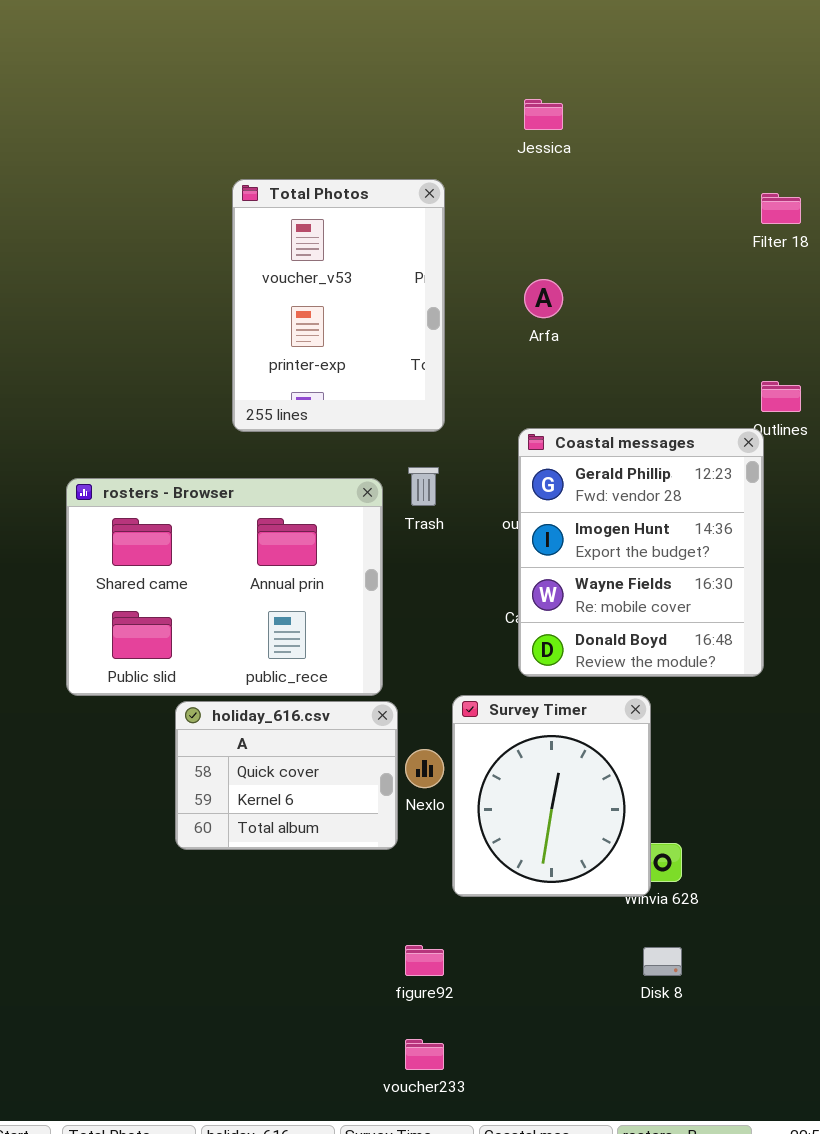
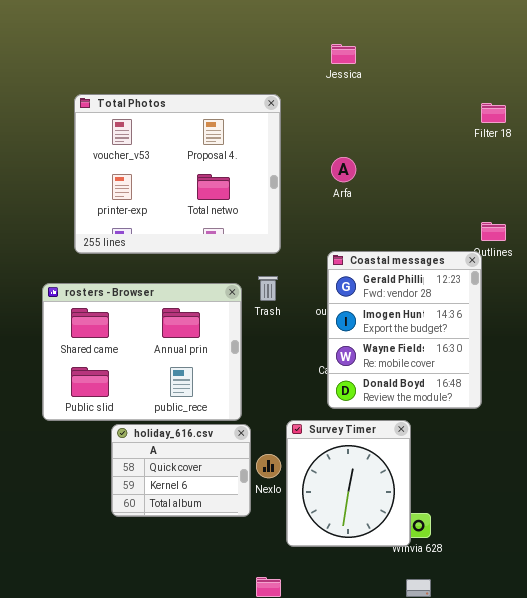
Total Photos: [232,179,445,432] -> [74,94,281,254], resized

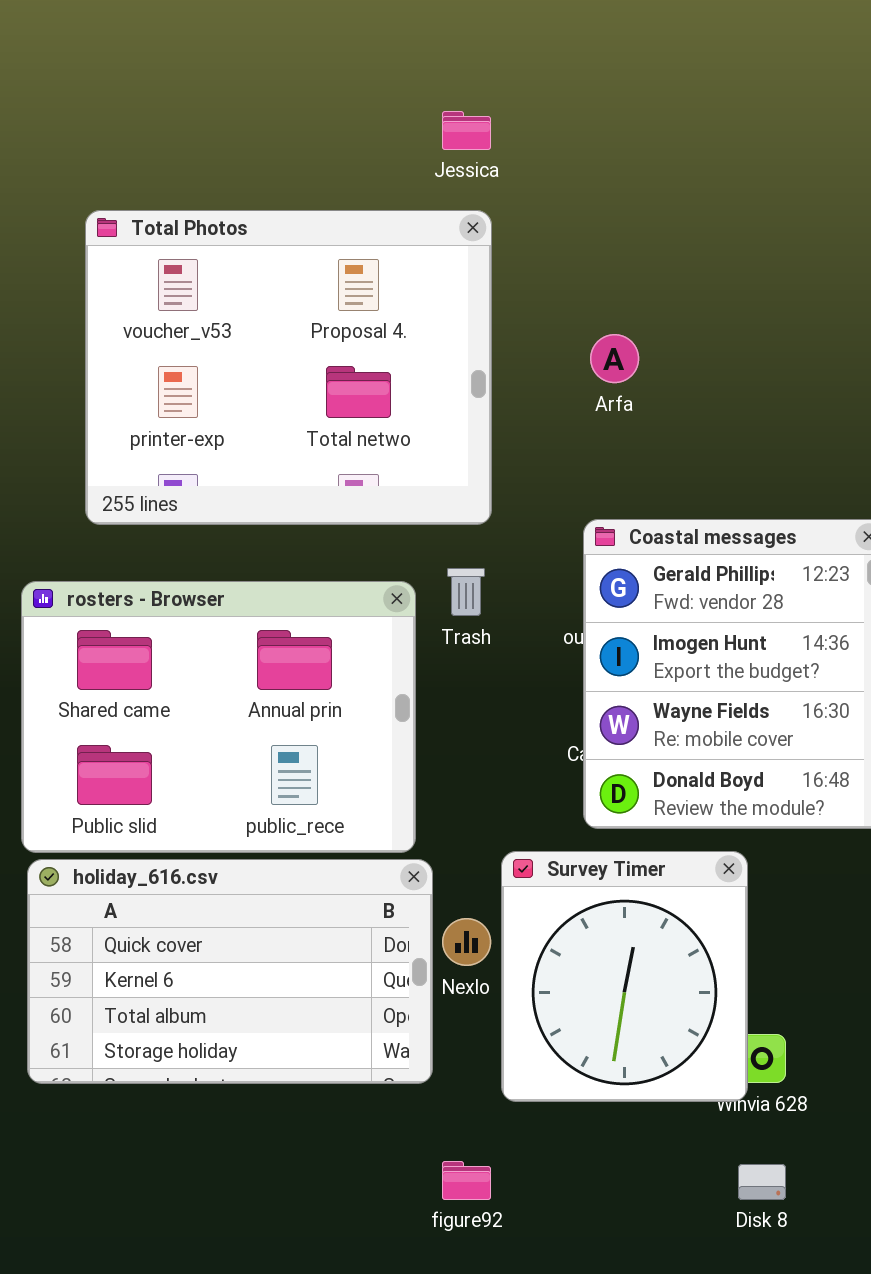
Jessica: [331,44,356,64] -> [442,111,491,150], moved
holiday_616.csv: [111,424,251,517] -> [27,859,433,1084], resized

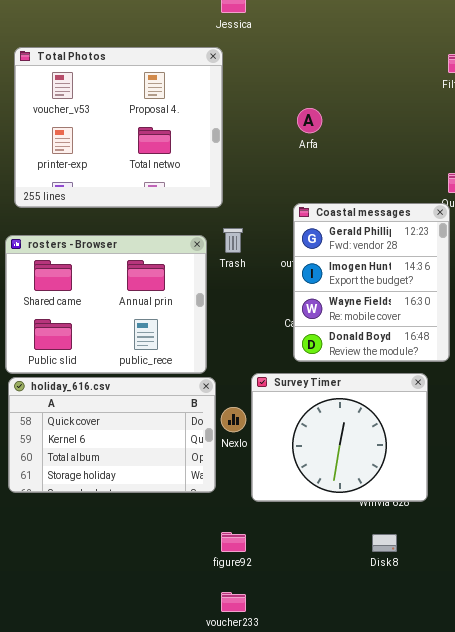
Total Photos: [85,210,492,525] -> [14,47,223,208], moved
Survey Timer: [501,851,748,1102] -> [251,373,428,502], resized

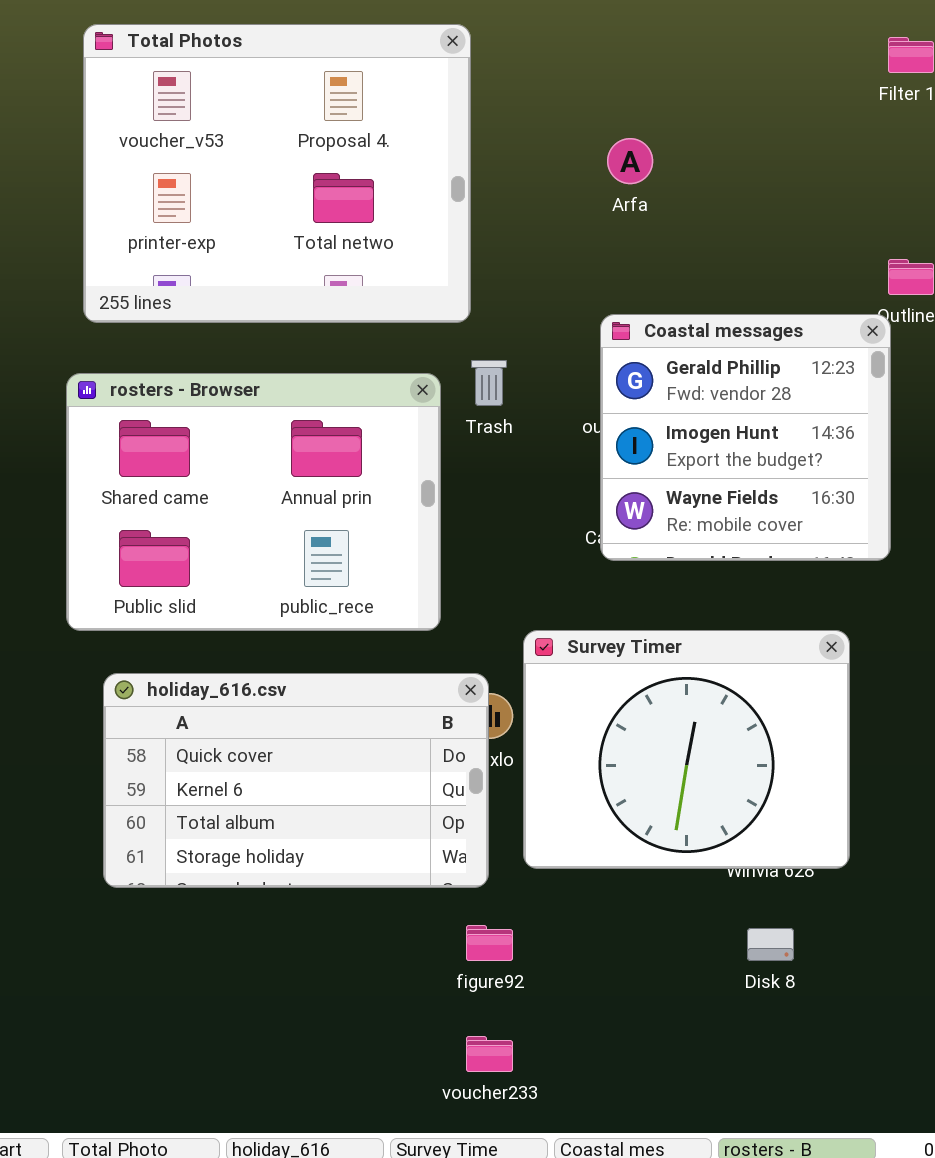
Coastal messages: [293,203,450,362] -> [600,314,891,561], resized
holiday_616.csv: [8,377,216,493] -> [103,673,489,888], moved

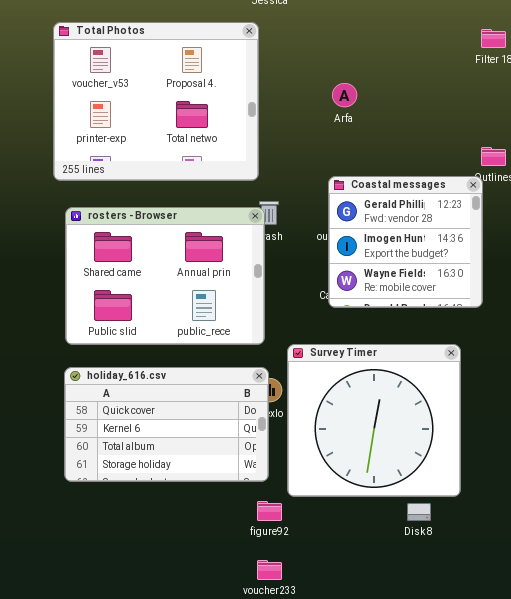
rosters - Browser: [66,373,441,631] -> [65,207,265,345], moved
Survey Timer: [523,630,850,869] -> [287,344,461,497], resized

